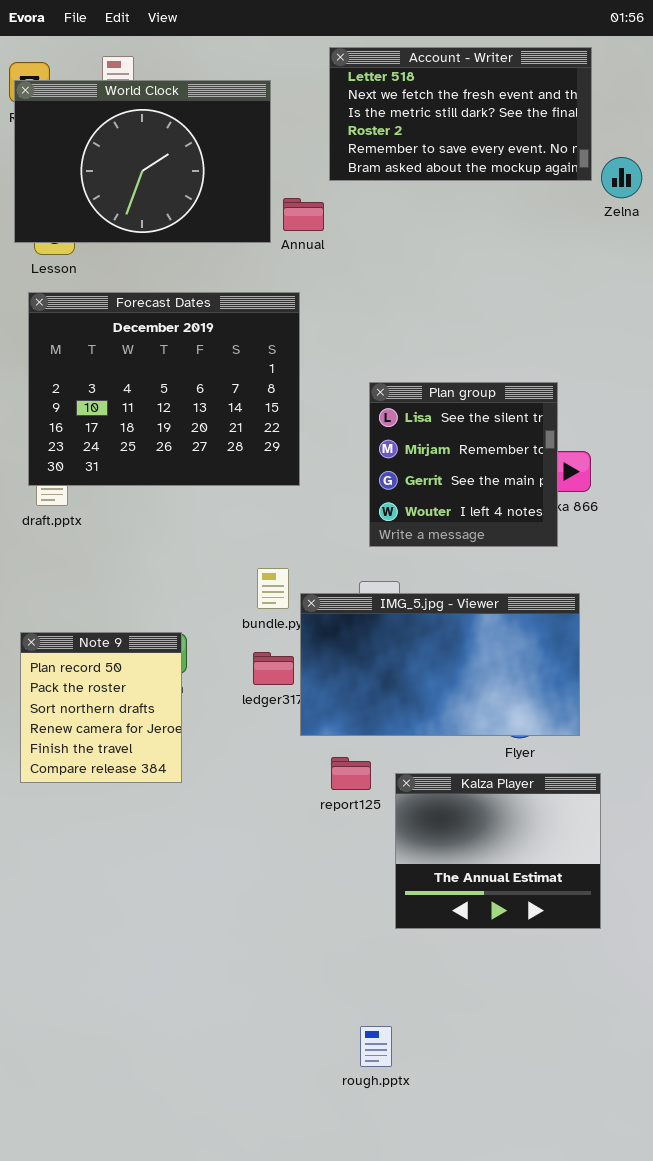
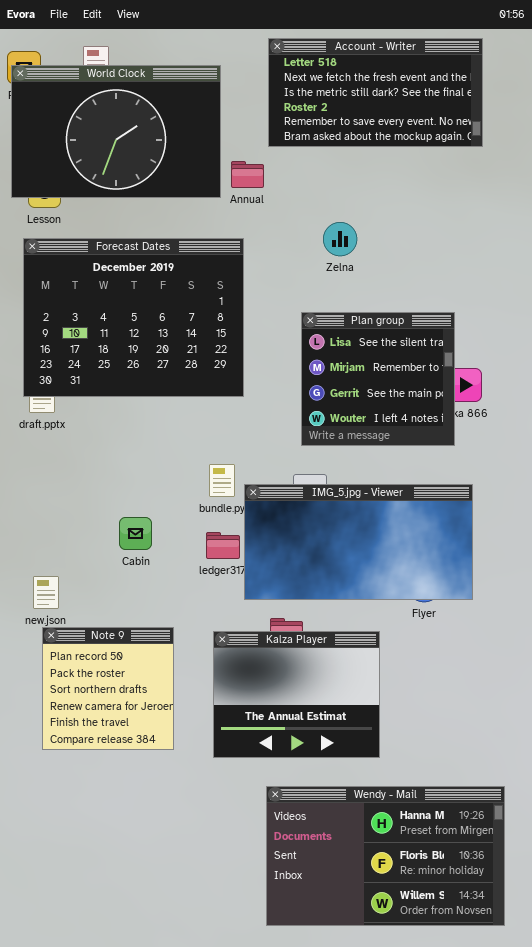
Zelna: [601,157,642,198] -> [323,222,357,256], moved
Note 9: [20,632,182,783] -> [42,627,174,750], moved
Kalza Player: [395,773,601,929] -> [213,631,380,758], moved
Wendy - Mail: none -> [266,786,505,926], opened

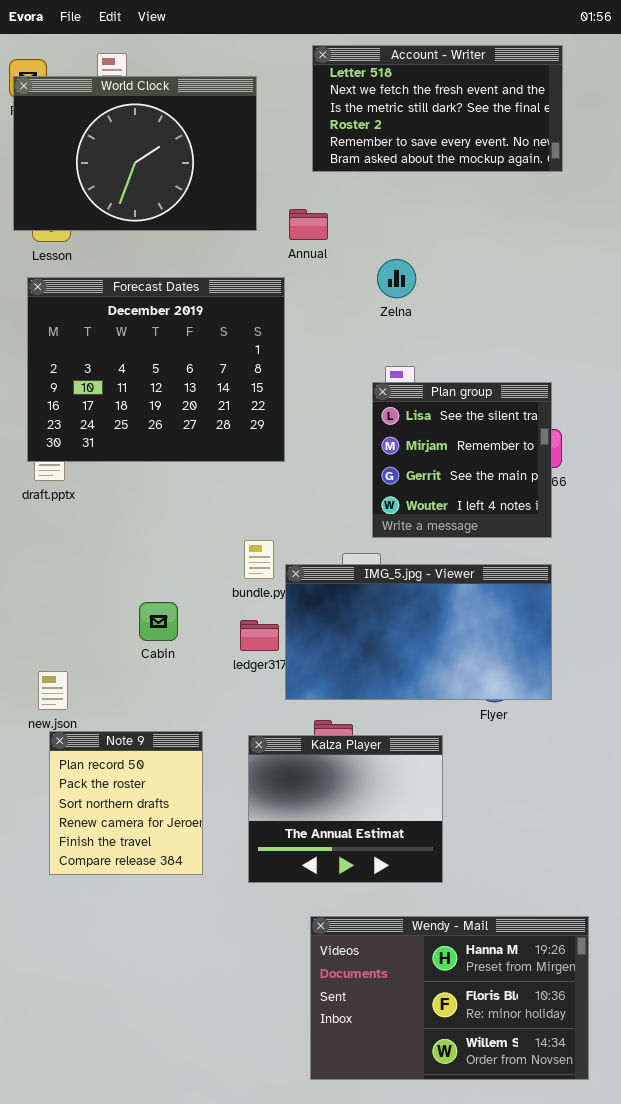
Annual: [231,161,264,188] -> [289,209,328,240], moved
Plan group: [301,312,455,446] -> [372,382,552,538], moved

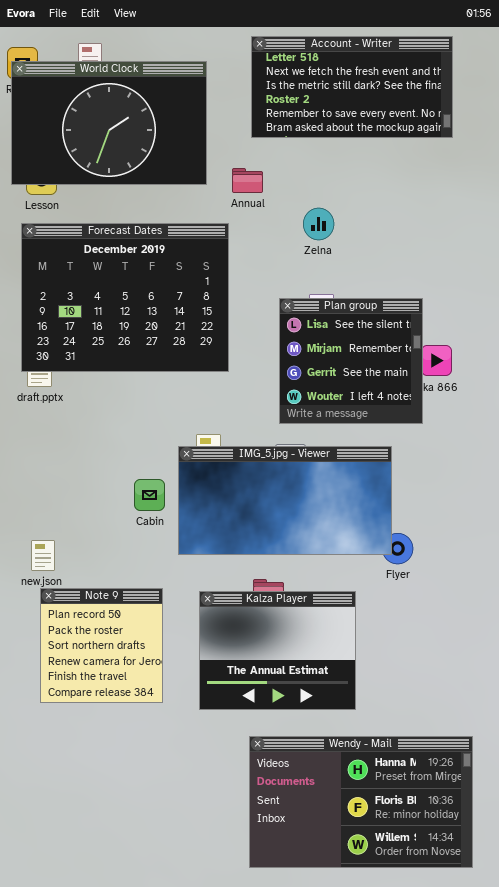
Plan group: [372,382,552,538] -> [279,298,423,424], moved
IMG_5.jpg - Viewer: [285,564,552,700] -> [178,446,392,555], moved
Cabin: [139,602,178,641] -> [134,479,165,511], moved

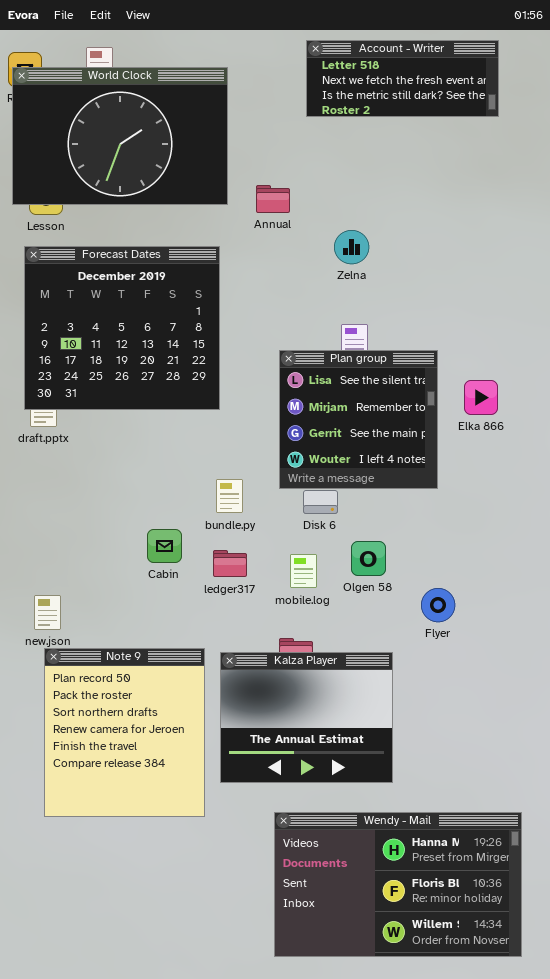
Account - Writer: [251,36,453,138] -> [306,40,499,117], resized
Forecast Dates: [21,223,229,372] -> [24,246,220,410], resized
Plan group: [279,298,423,424] -> [279,350,438,489], moved
IMG_5.jpg - Viewer: [178,446,392,555] -> none, closed
Note 9: [40,588,163,703] -> [44,648,205,817], resized

